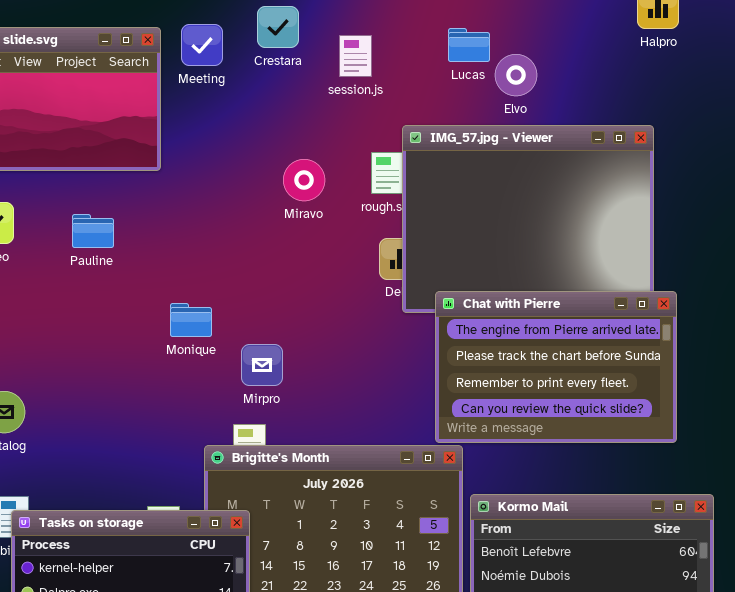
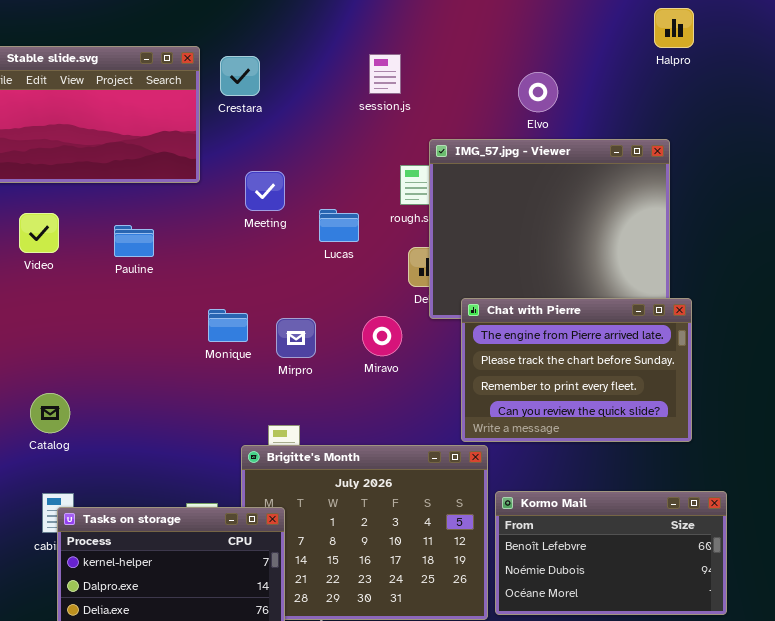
Crestara: [257,6,299,48] -> [220,56,260,96], moved
Meeting: [181,24,223,66] -> [245,171,285,211], moved
Lucas: [448,28,490,62] -> [319,209,359,242], moved
Miravo: [283,159,325,201] -> [362,316,402,356], moved
Mirpro: [241,344,283,386] -> [276,318,316,358], moved

